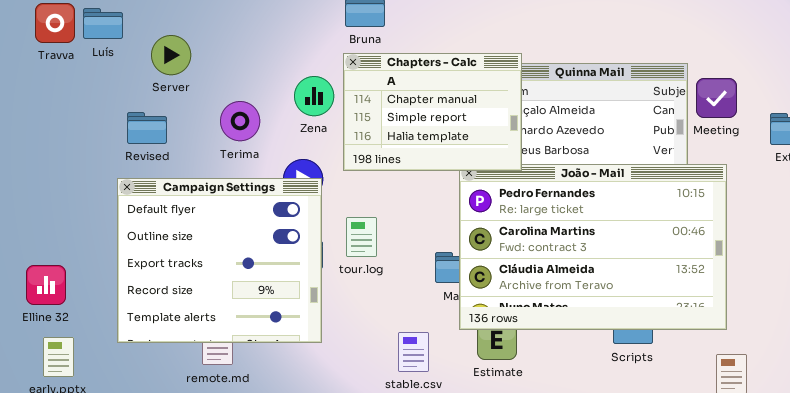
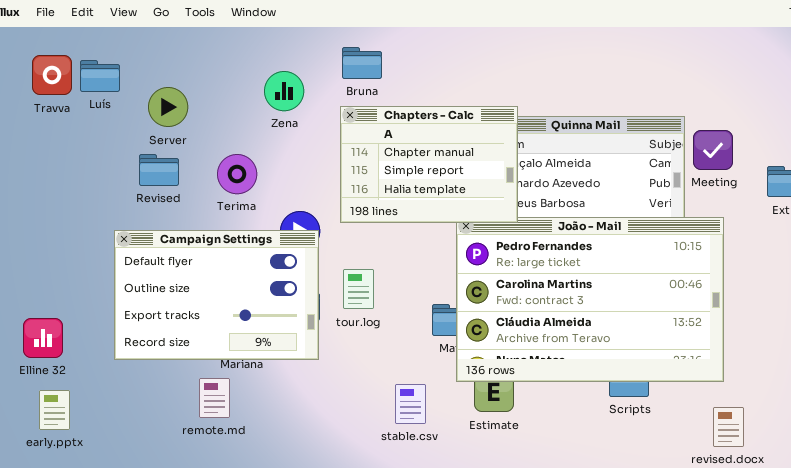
Zena: [294,76,334,116] -> [264,71,304,111], moved
Revised: [127,112,167,144] -> [139,154,179,186], moved
Campaign Settings: [117,178,322,343] -> [114,230,319,360], resized

